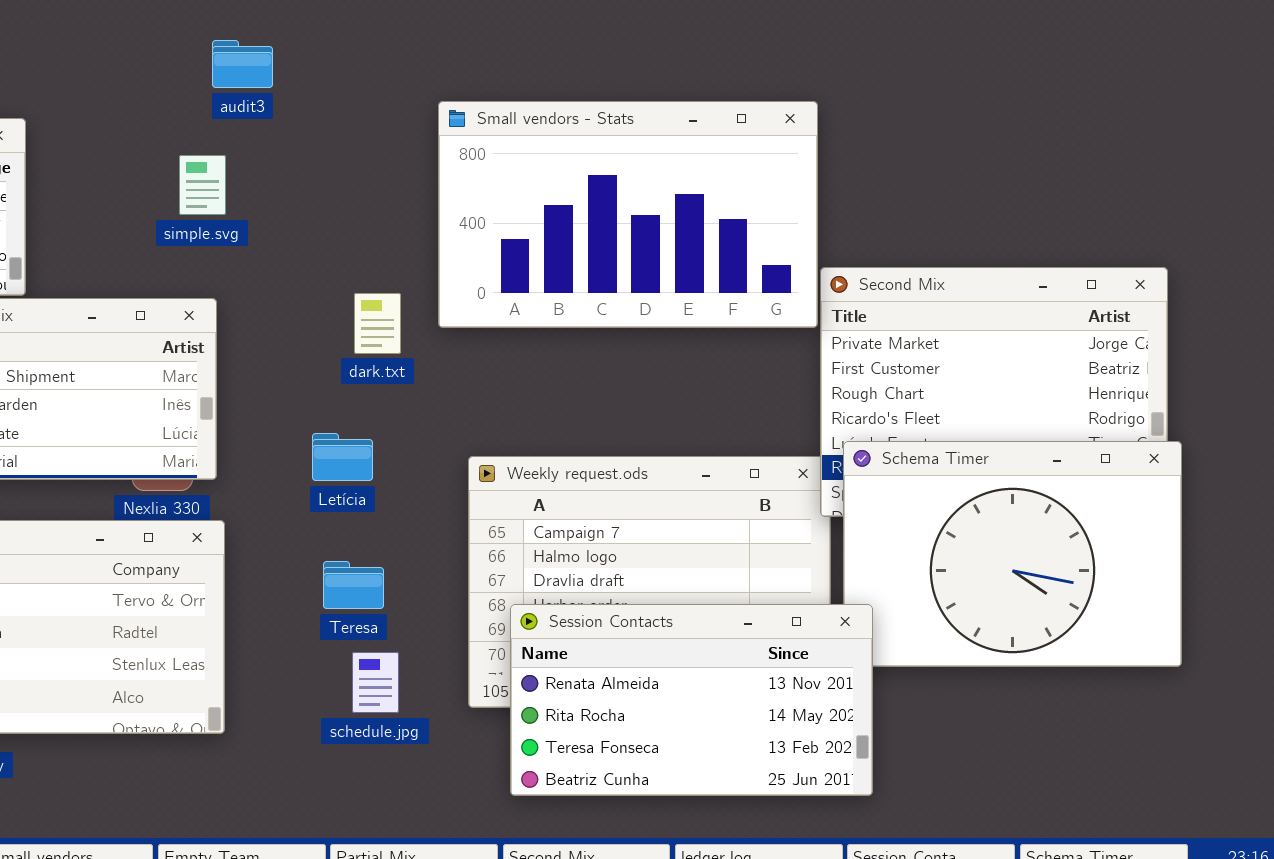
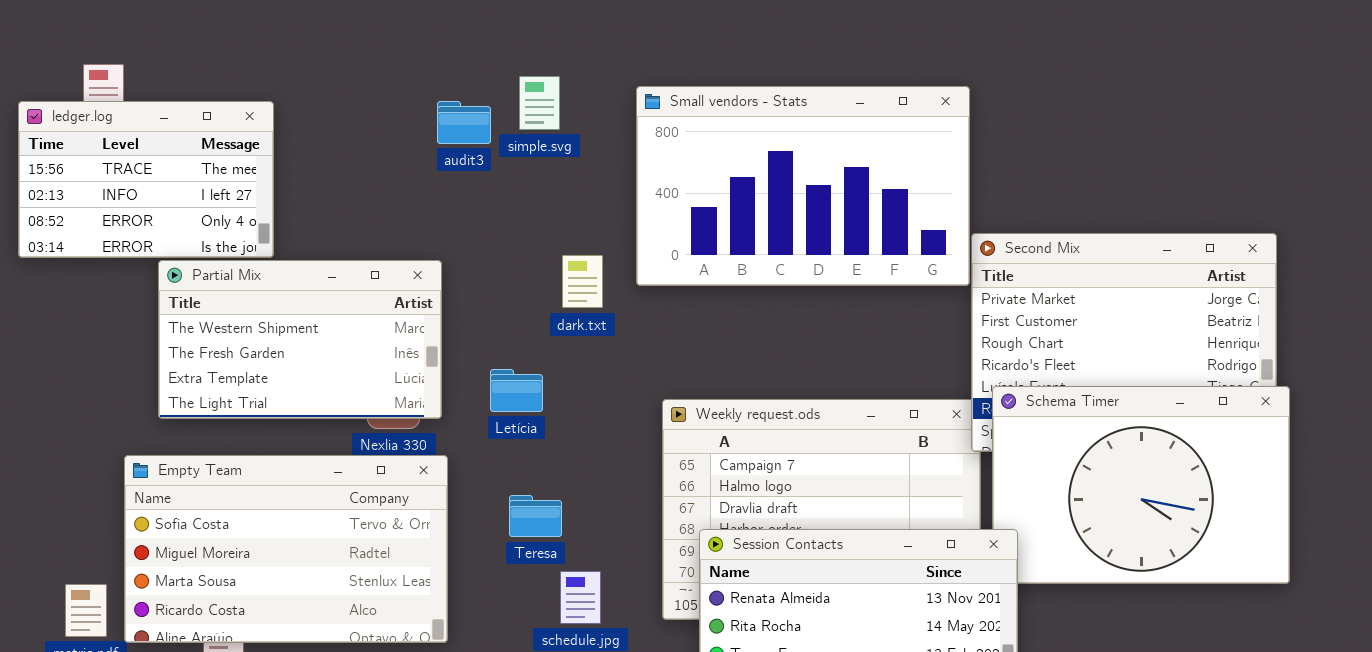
audit3: [212,40,273,88] -> [437,101,491,144], moved
simple.svg: [179,155,226,215] -> [519,76,560,130], moved
Letícia: [312,433,373,481] -> [490,369,543,412], moved
Teresa: [323,561,384,609] -> [509,495,562,537], moved

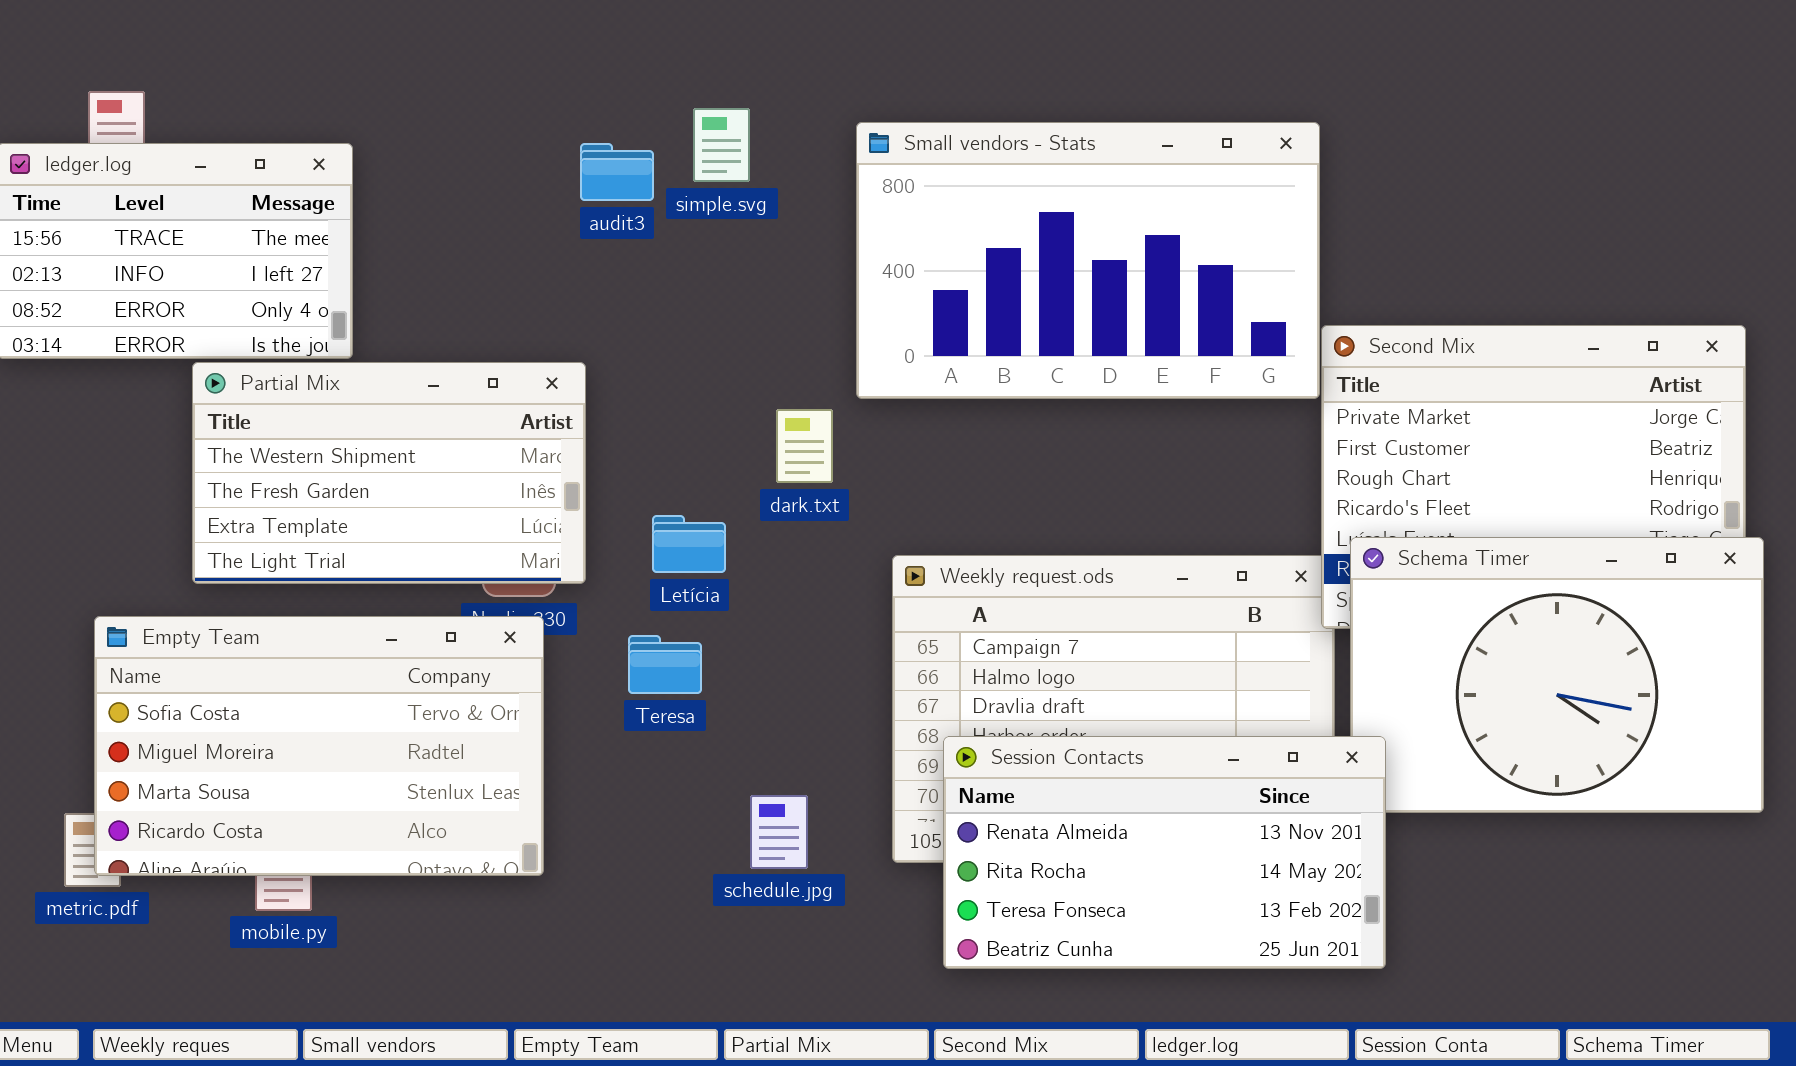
dark.txt: [562,255,603,308] -> [776,409,833,483], moved
Empty Team: [124,455,448,643] -> [94,616,544,876], moved
Teresa: [509,495,562,537] -> [628,635,702,694], moved

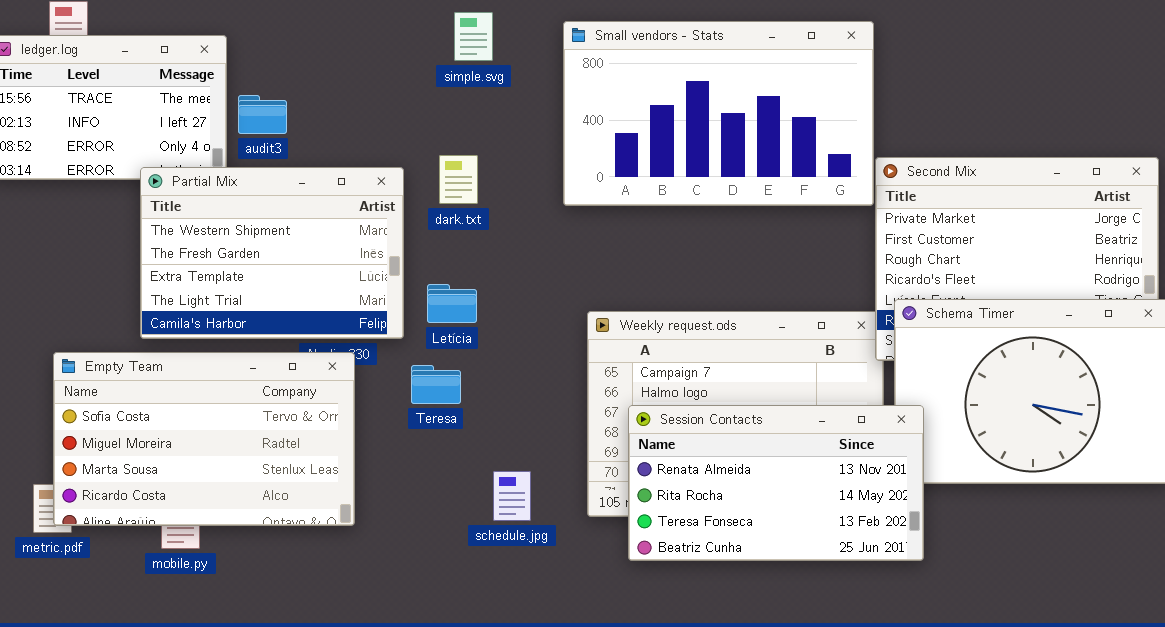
audit3: [580,143,654,201] -> [238,95,287,134], moved
Partial Mix: [192,362,586,584] -> [140,167,404,339], moved, resized
dark.txt: [776,409,833,483] -> [439,155,478,204], moved
Session Contacts: [943,736,1386,969] -> [628,405,924,561], moved

